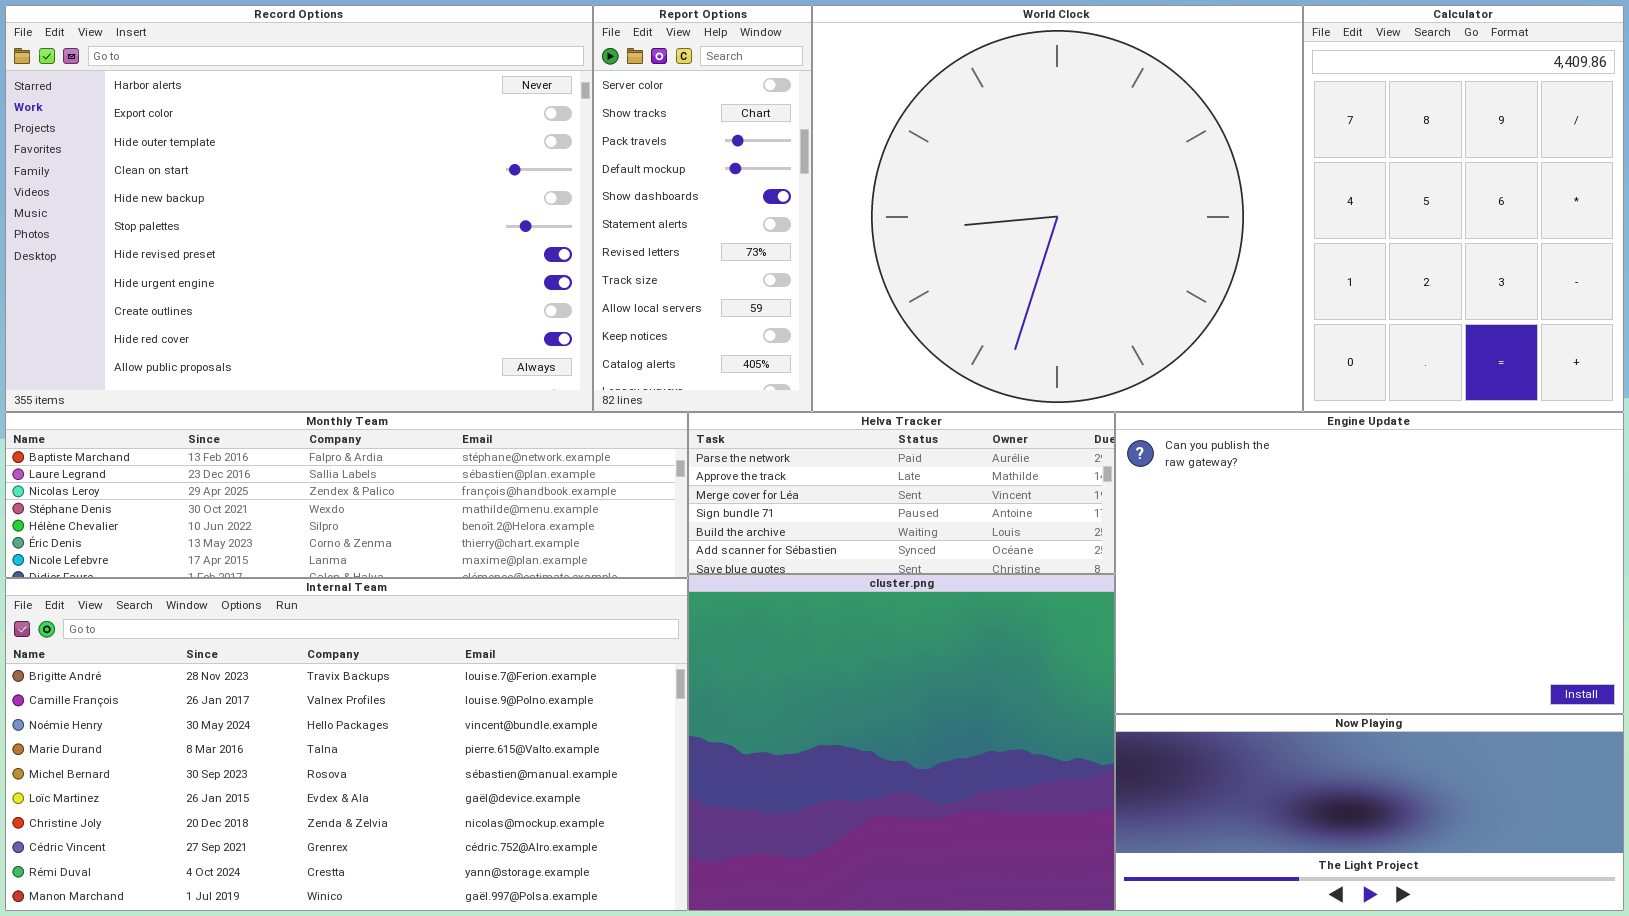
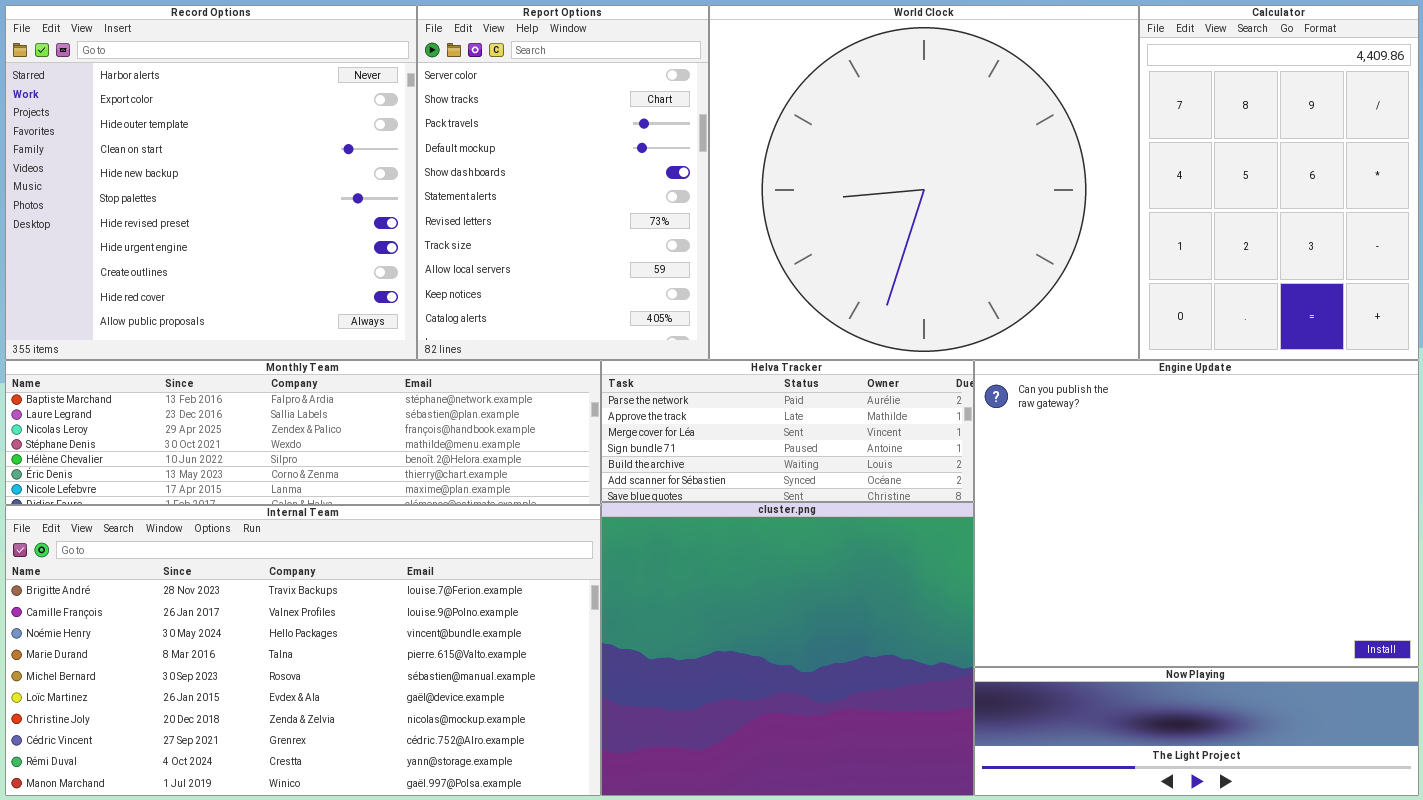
Record Options: [5,5,593,412] -> [5,5,417,360], resized
Report Options: [593,5,812,412] -> [417,5,709,360], resized
Engine Update: [1115,412,1624,714] -> [974,360,1419,667], resized
Now Playing: [1115,714,1624,911] -> [974,667,1419,796], resized

